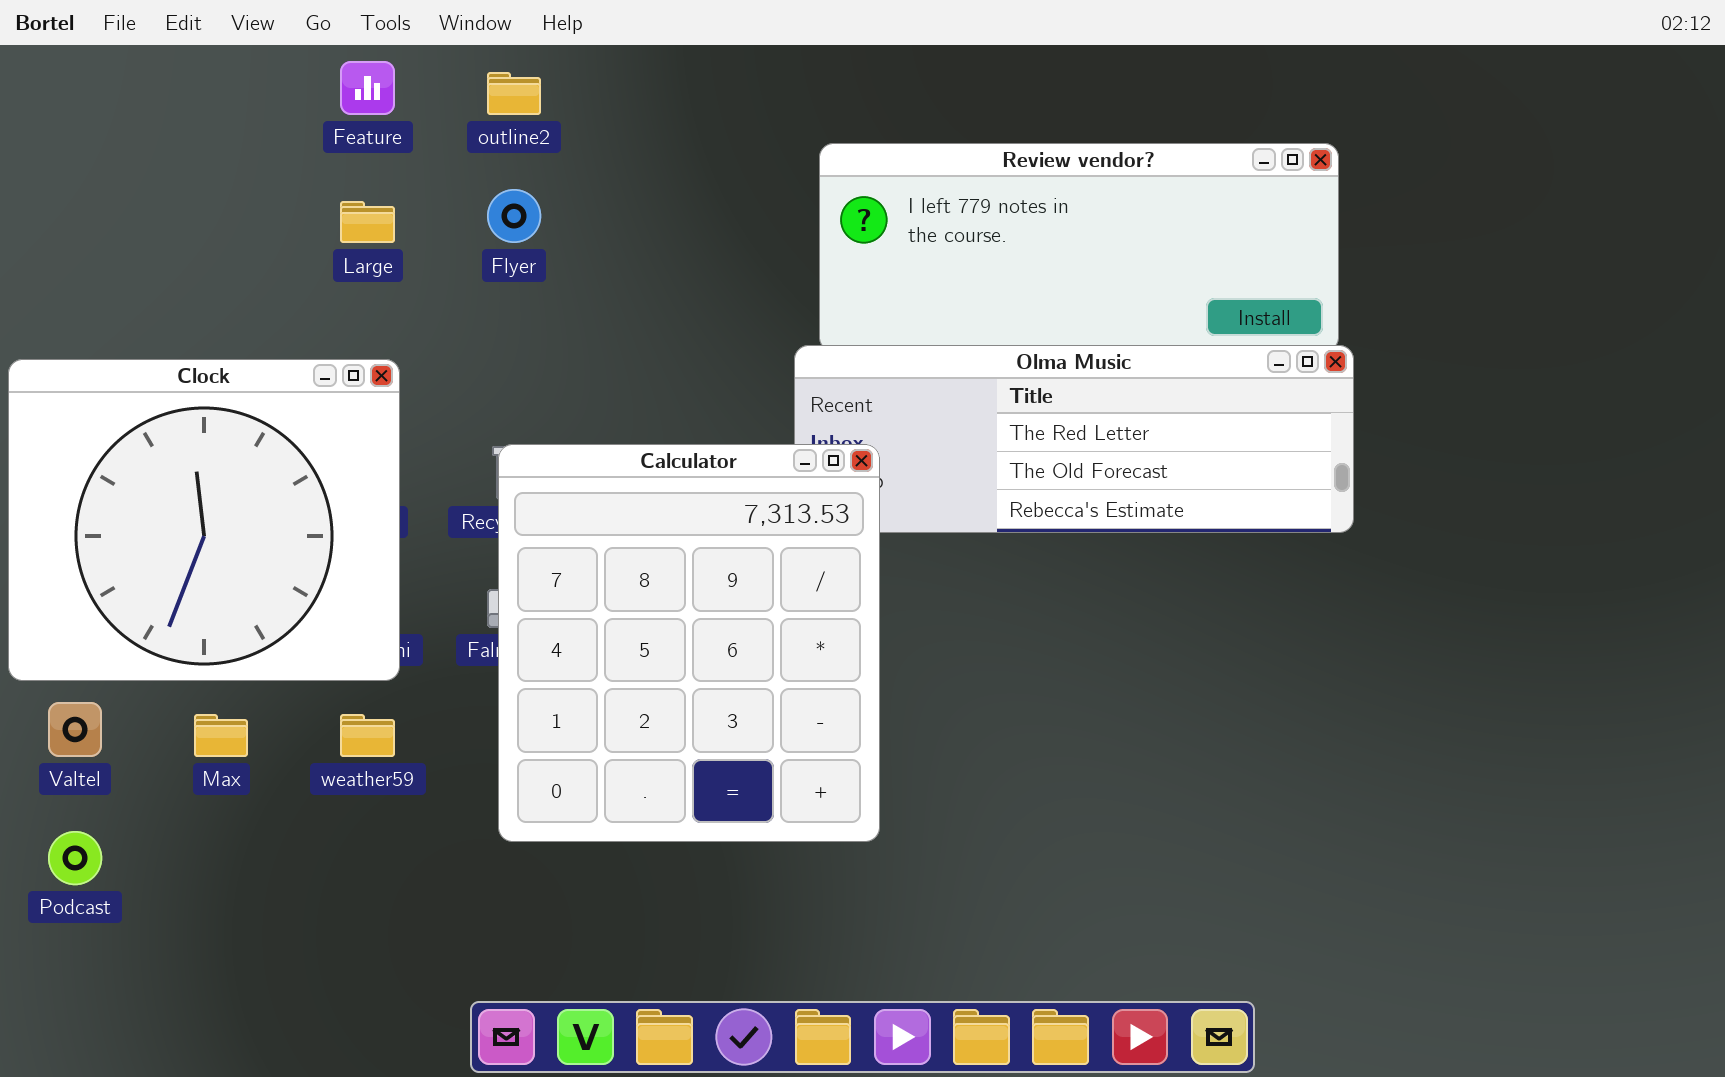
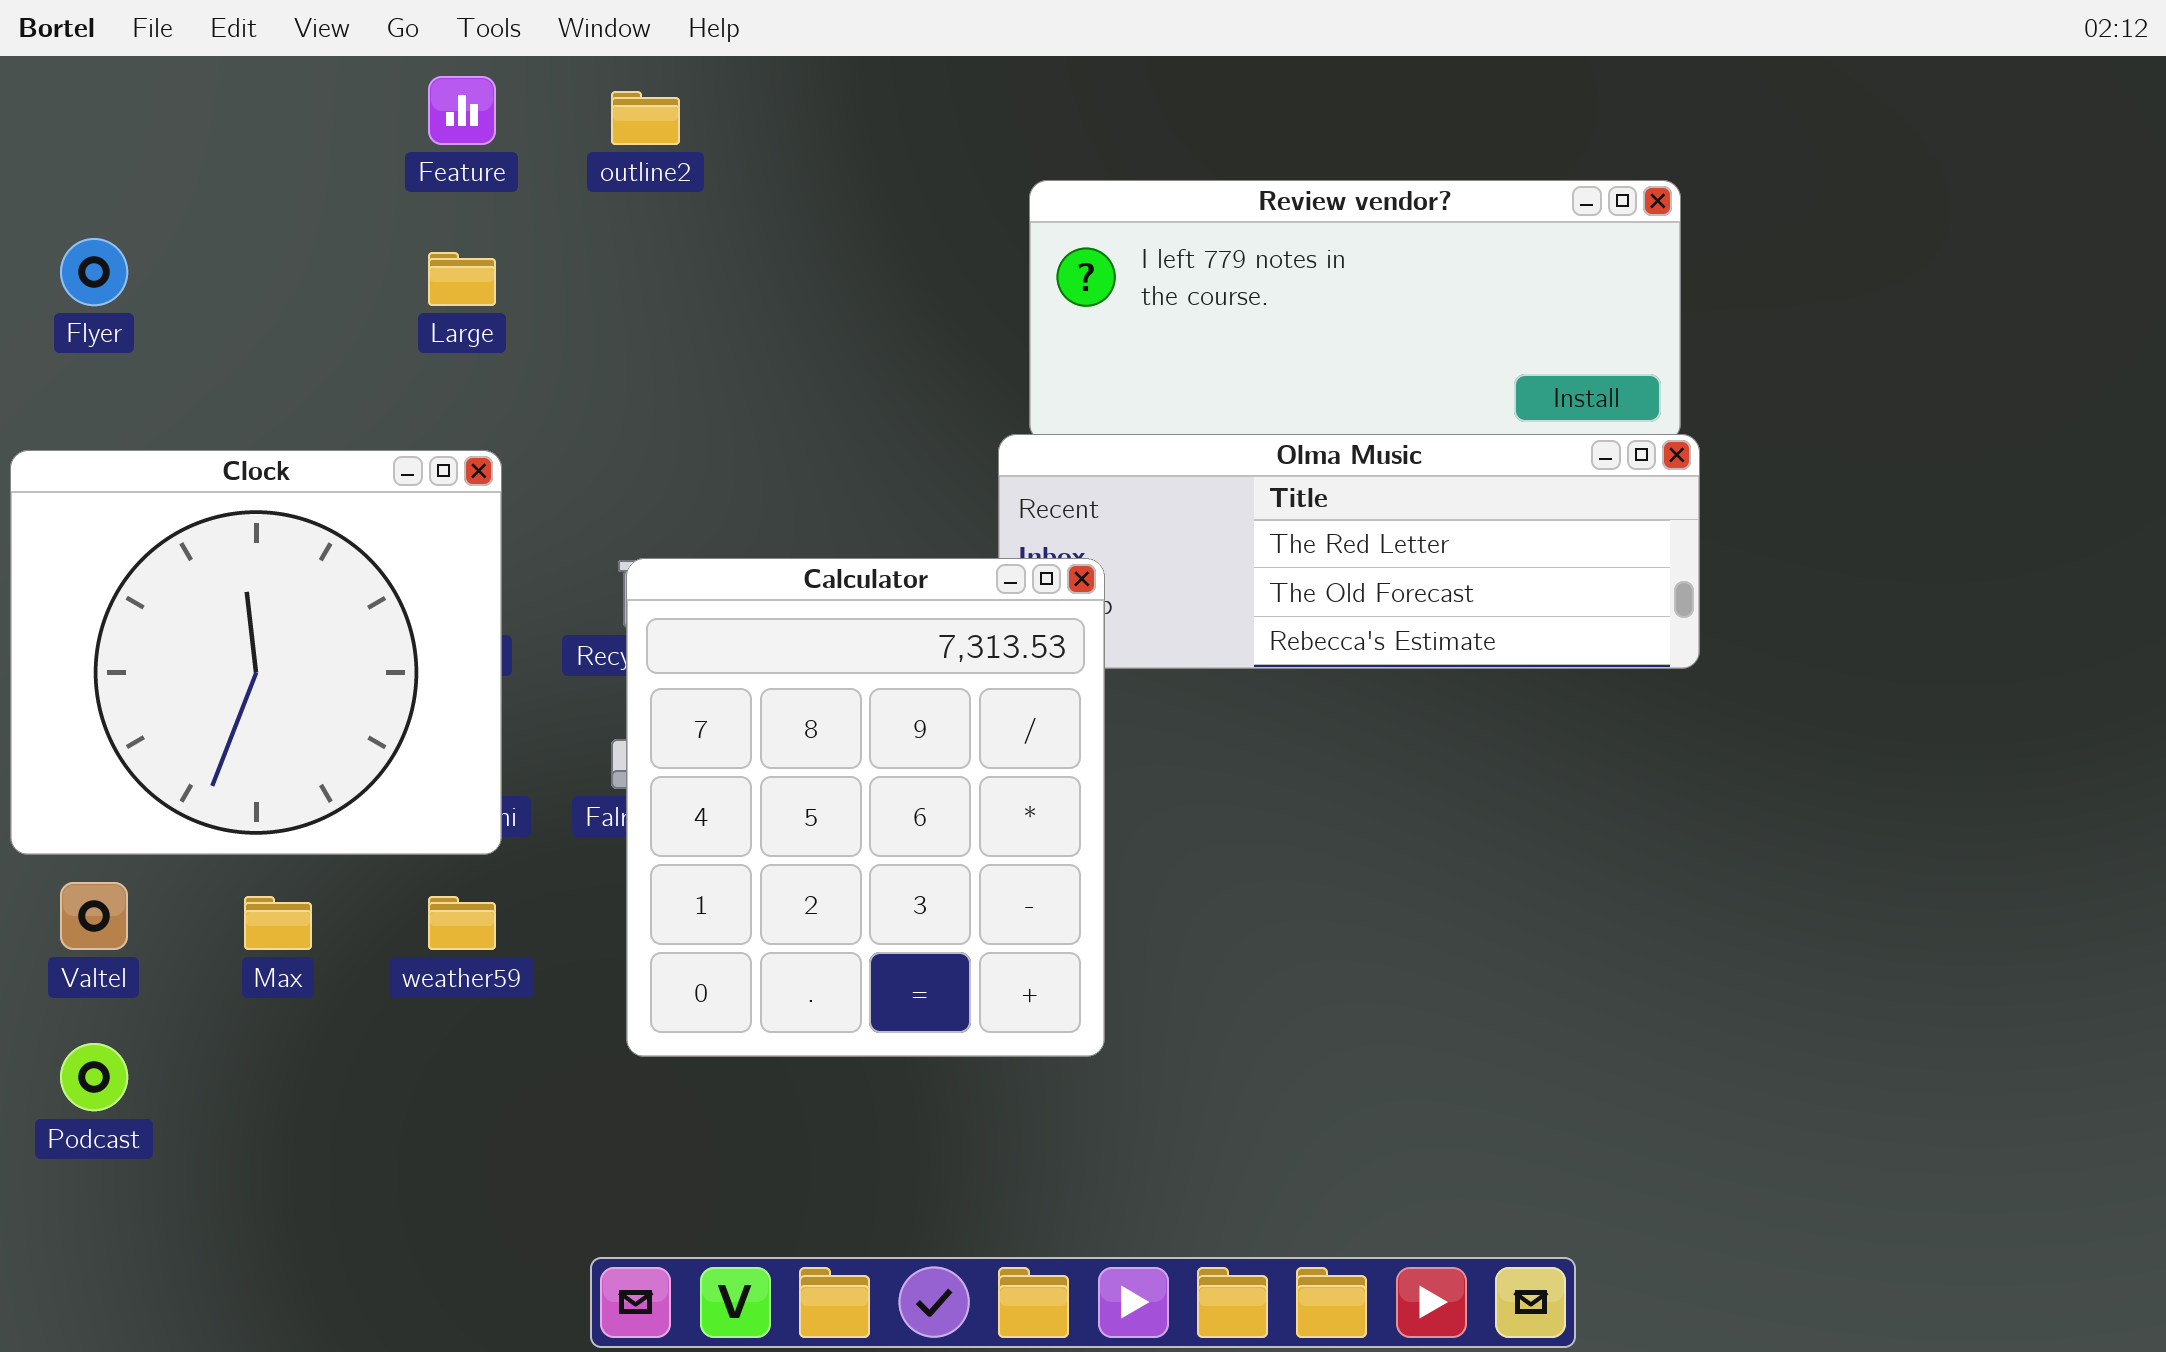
Flyer: [487,189,541,243] -> [60,238,128,306], moved

